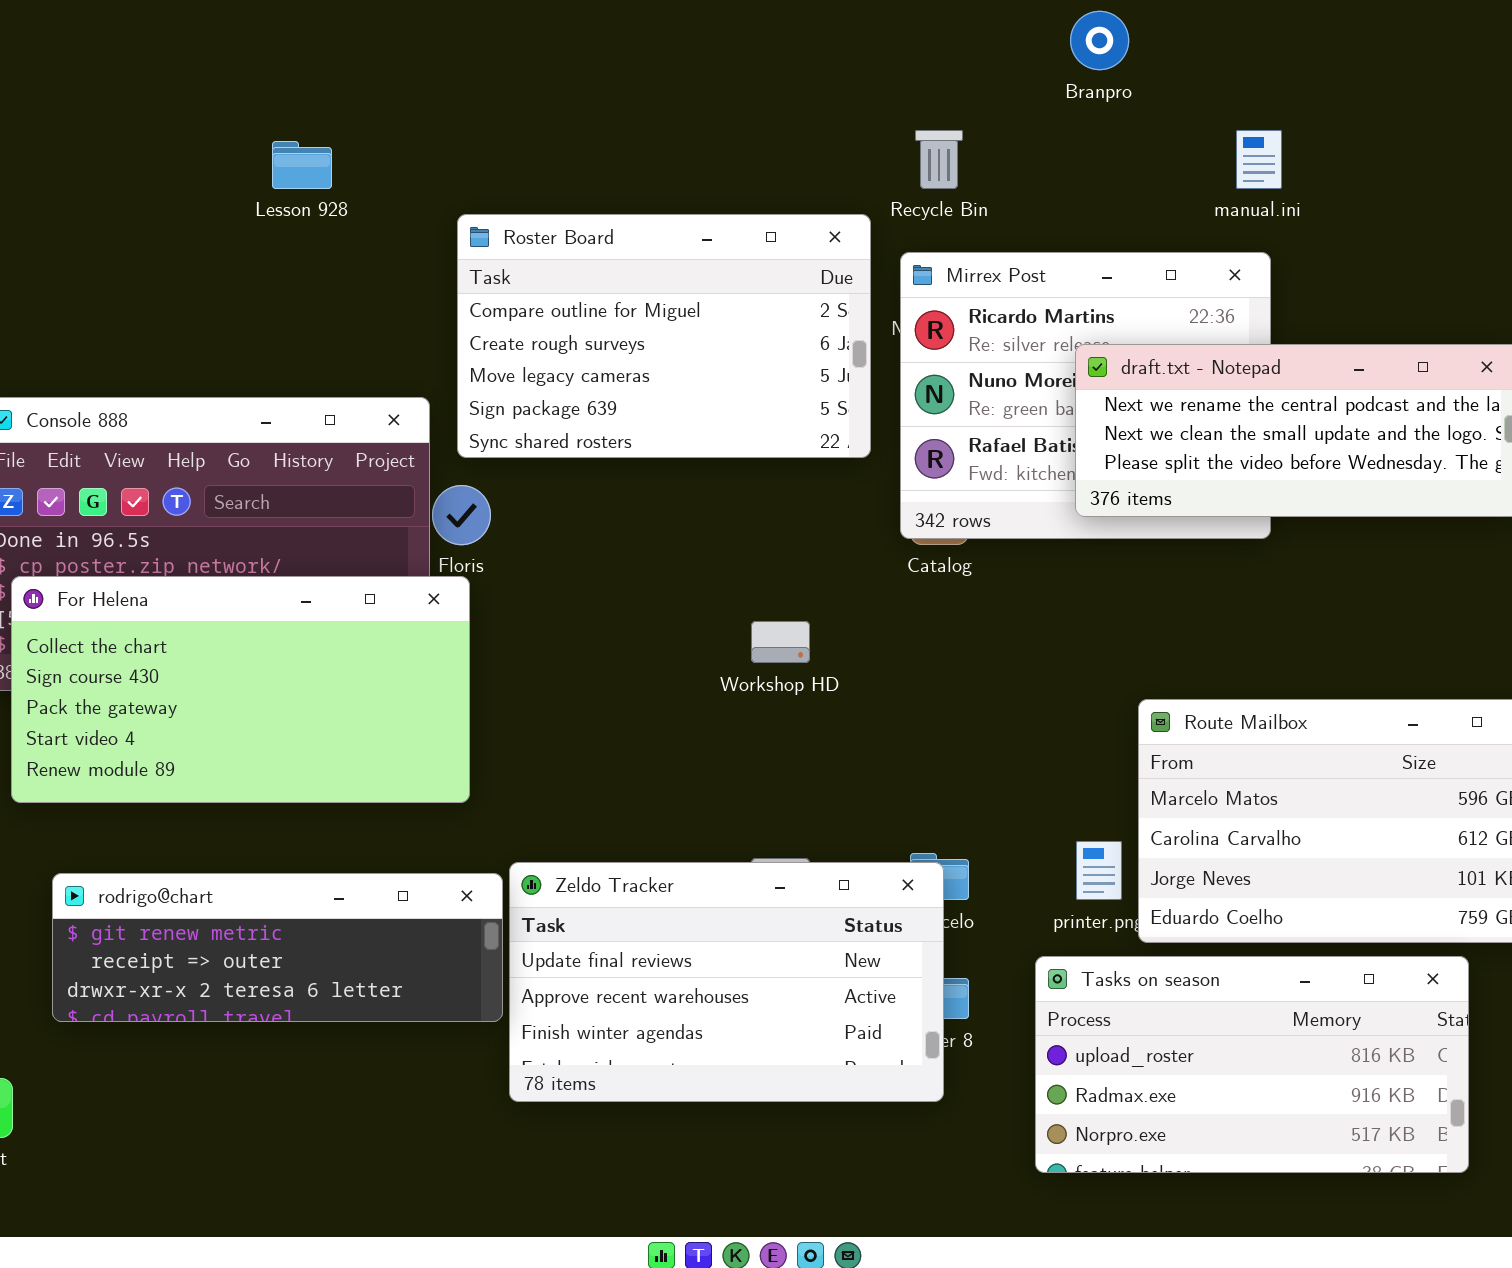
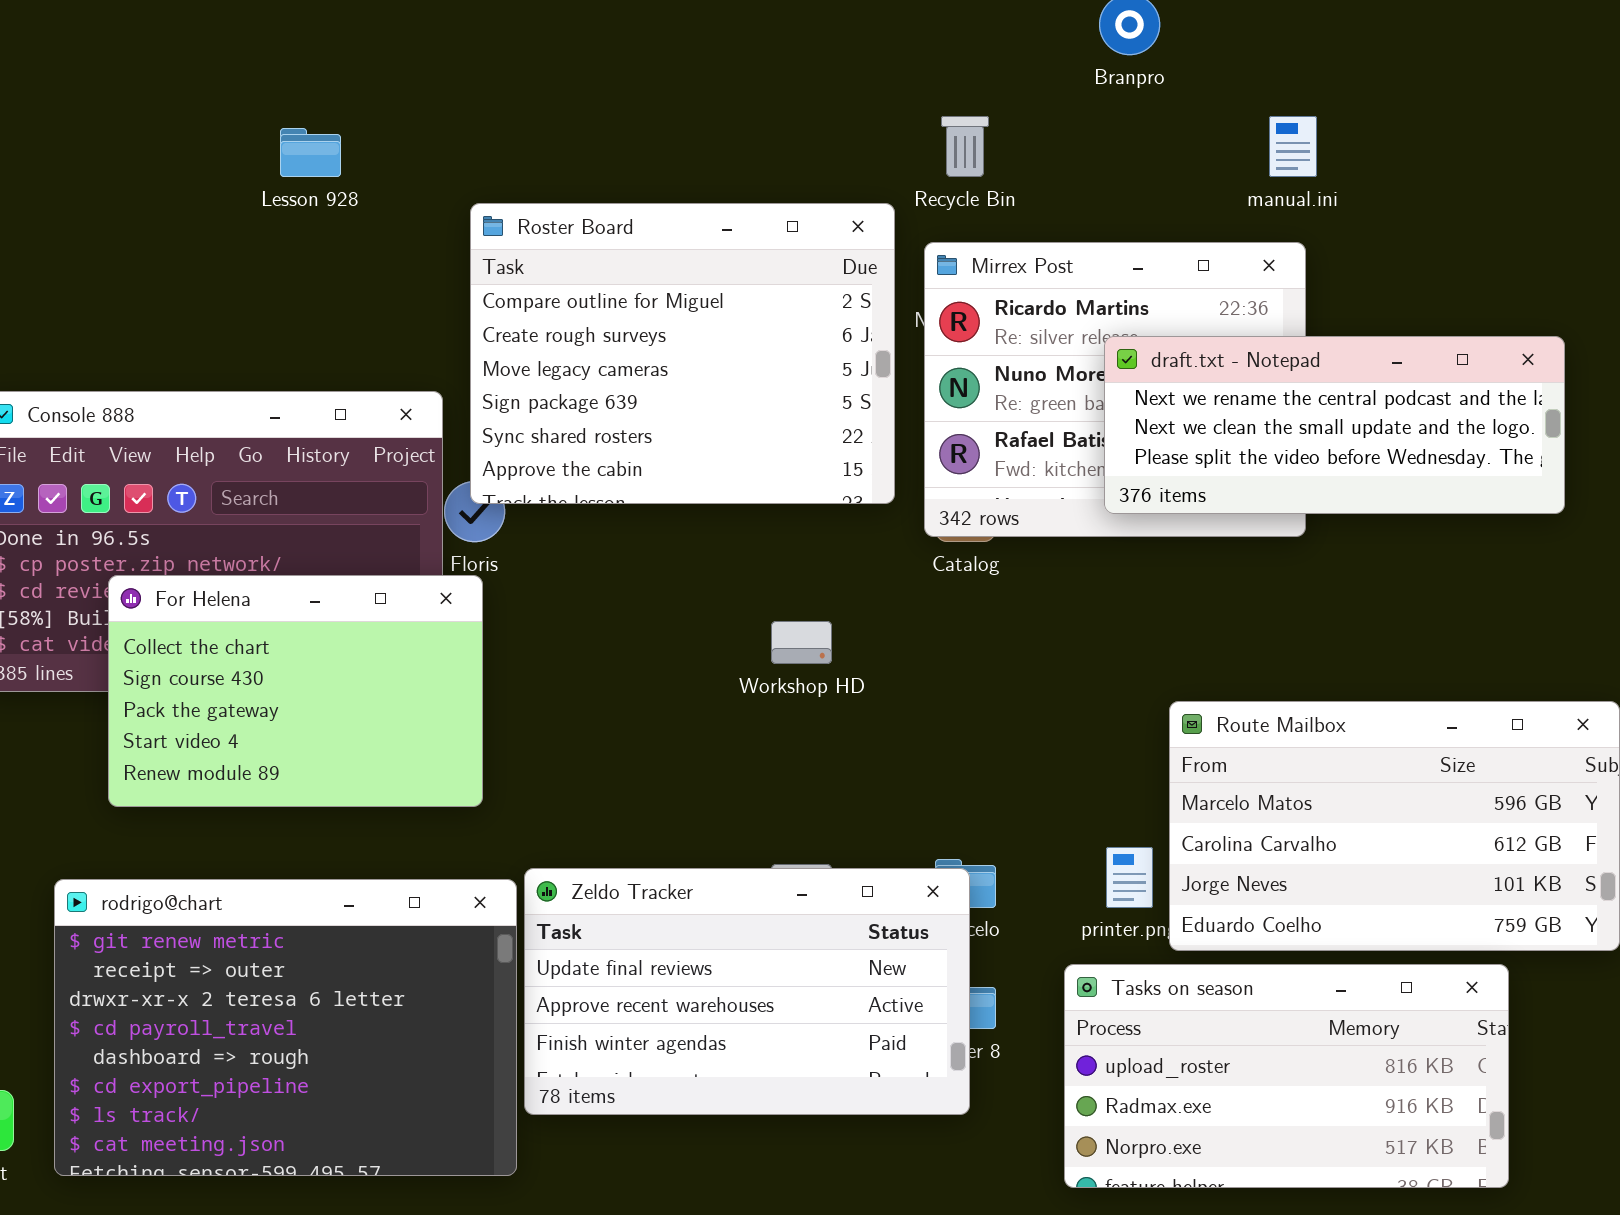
Roster Board: [457,214,871,458] -> [470,203,895,504], resized
For Helena: [11,576,470,803] -> [108,575,483,807], resized
rodrigo@chart: [52,873,503,1022] -> [54,879,517,1176], resized

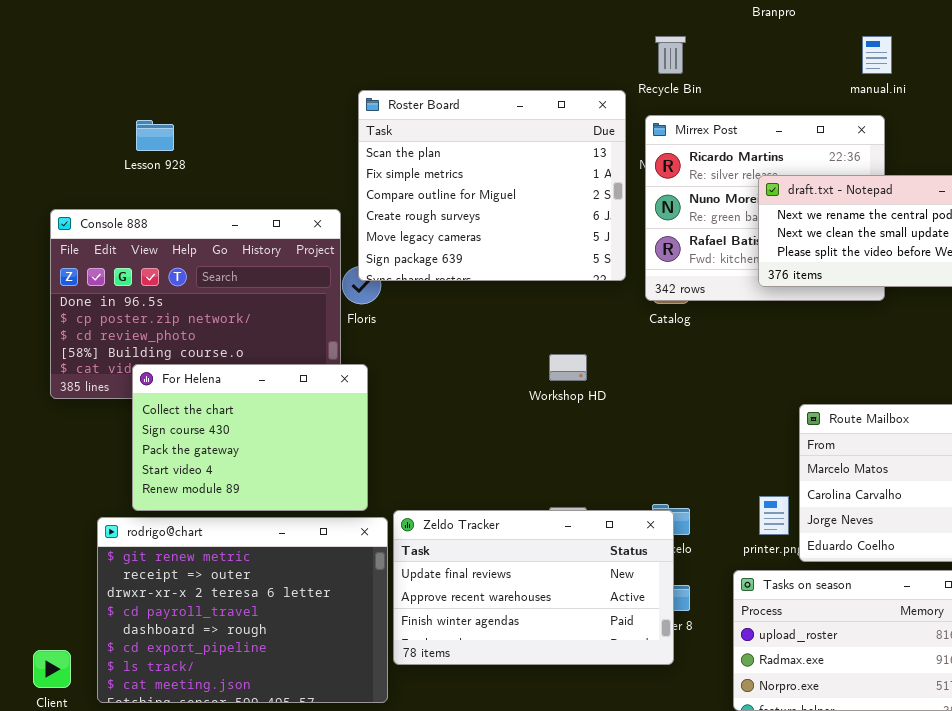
Lesson 928: [280,128,341,177] -> [136,120,174,151], moved
Roster Board: [470,203,895,504] -> [358,90,626,281], scrolled up 2 rows
For Helena: [108,575,483,807] -> [132,364,368,511], moved

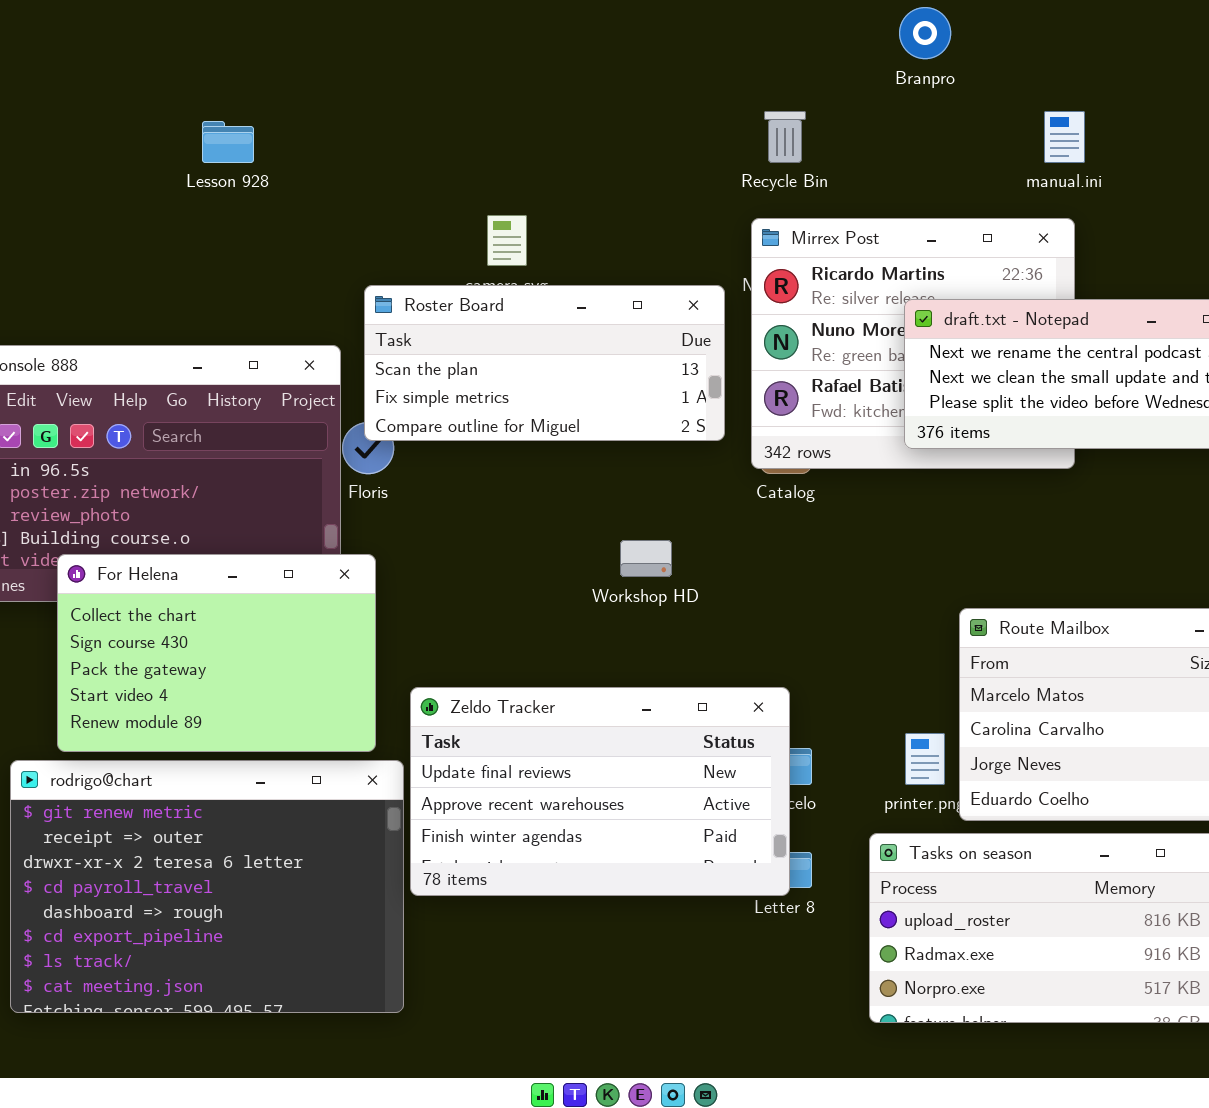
Roster Board: [358,90,626,281] -> [364,285,725,441], resized
Lesson 928: [136,120,174,151] -> [202,121,254,163], moved
Zeldo Tracker: [393,510,674,665] -> [410,687,790,896], moved

